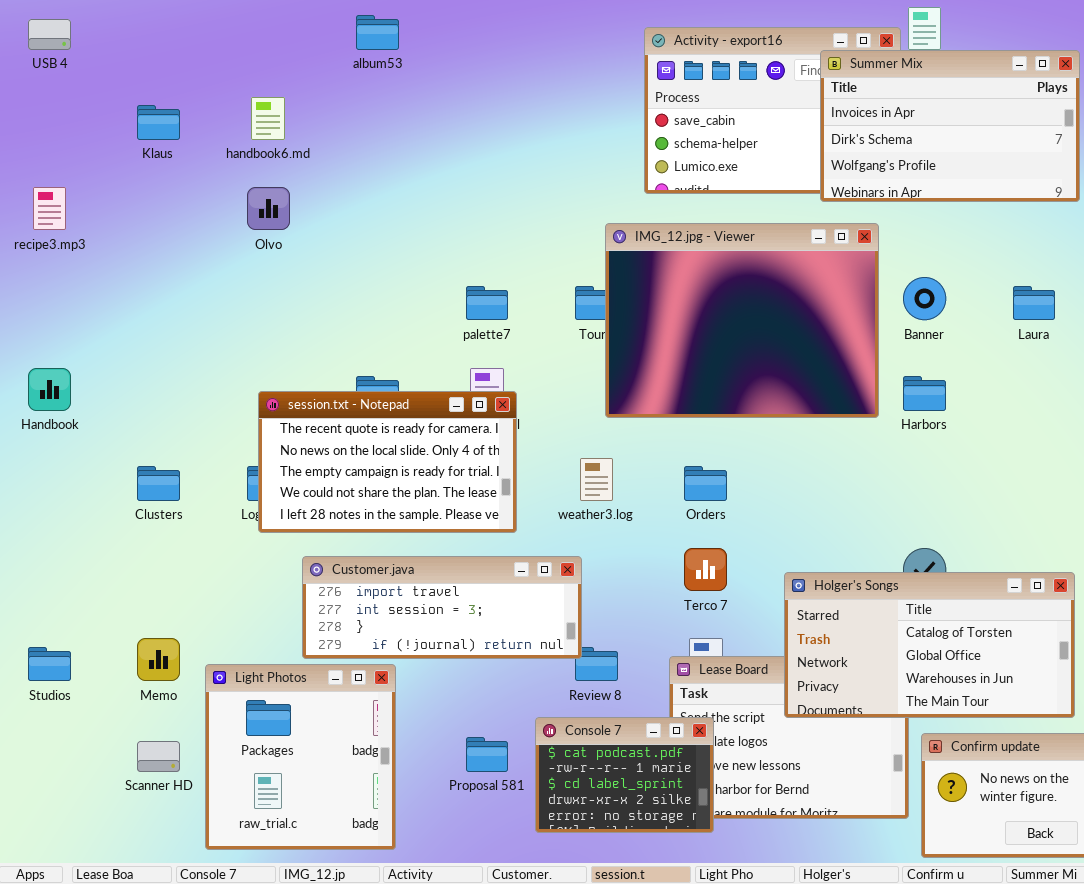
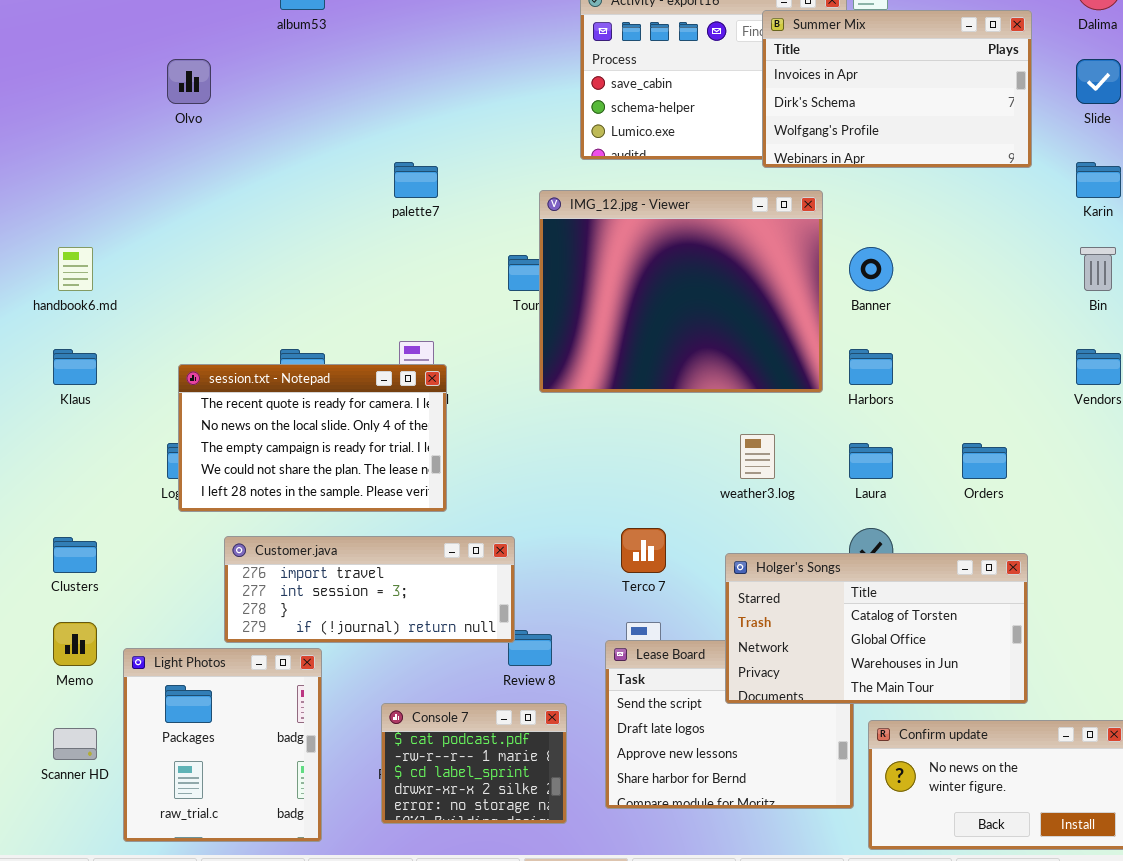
handbook6.md: [251,97,285,140] -> [58,247,93,291], moved
Klaus: [137,105,180,140] -> [53,349,97,385], moved
Olvo: [247,187,290,230] -> [167,59,211,104], moved
palette7: [466,286,508,320] -> [394,162,438,198], moved
Laura: [1013,286,1055,320] -> [849,443,893,479], moved
weather3.log: [580,458,613,501] -> [740,434,775,479], moved
Clusters: [137,466,180,501] -> [53,537,97,573], moved
Orders: [684,466,727,501] -> [962,443,1007,479], moved
Console 7: [535,717,714,833] -> [381,703,567,824], moved

